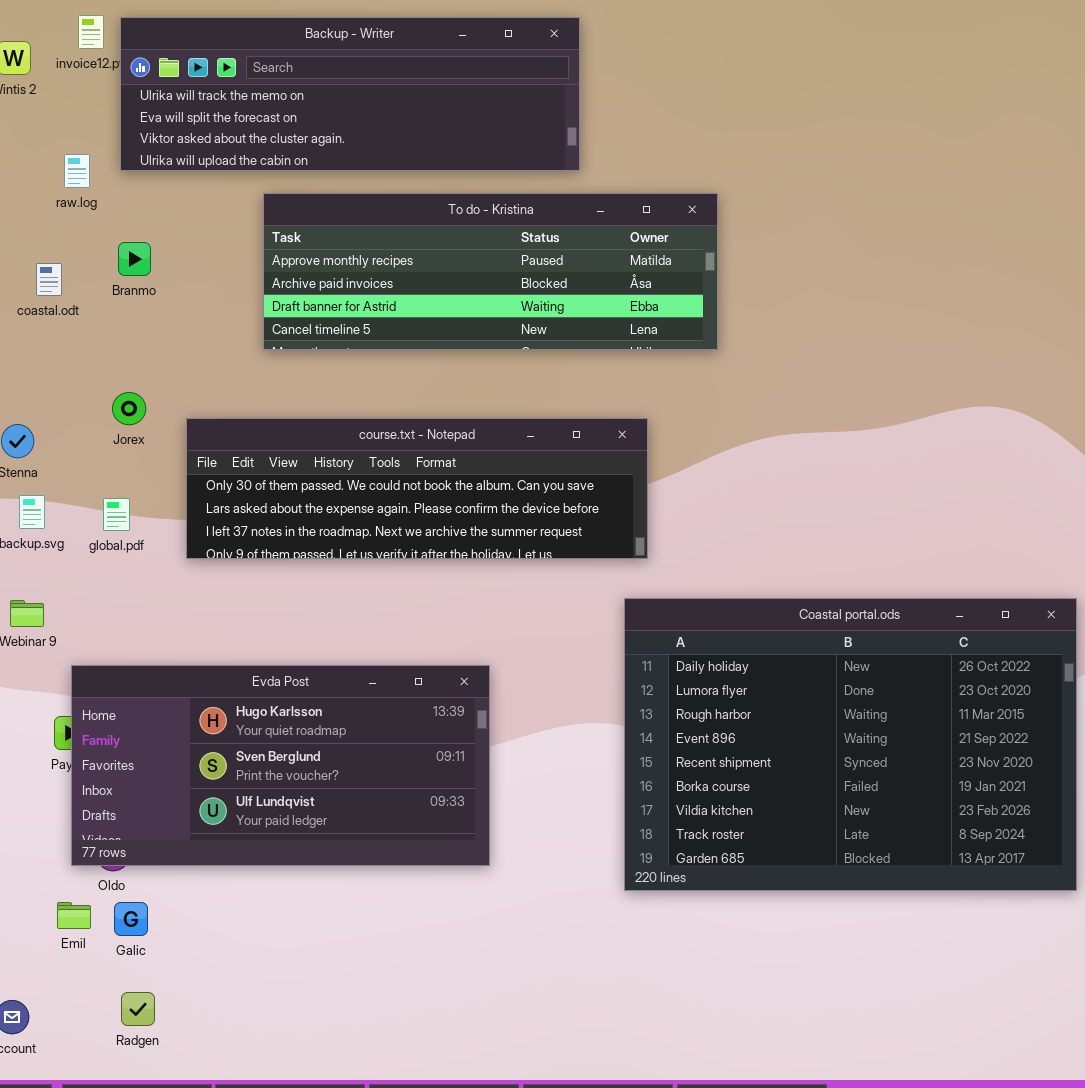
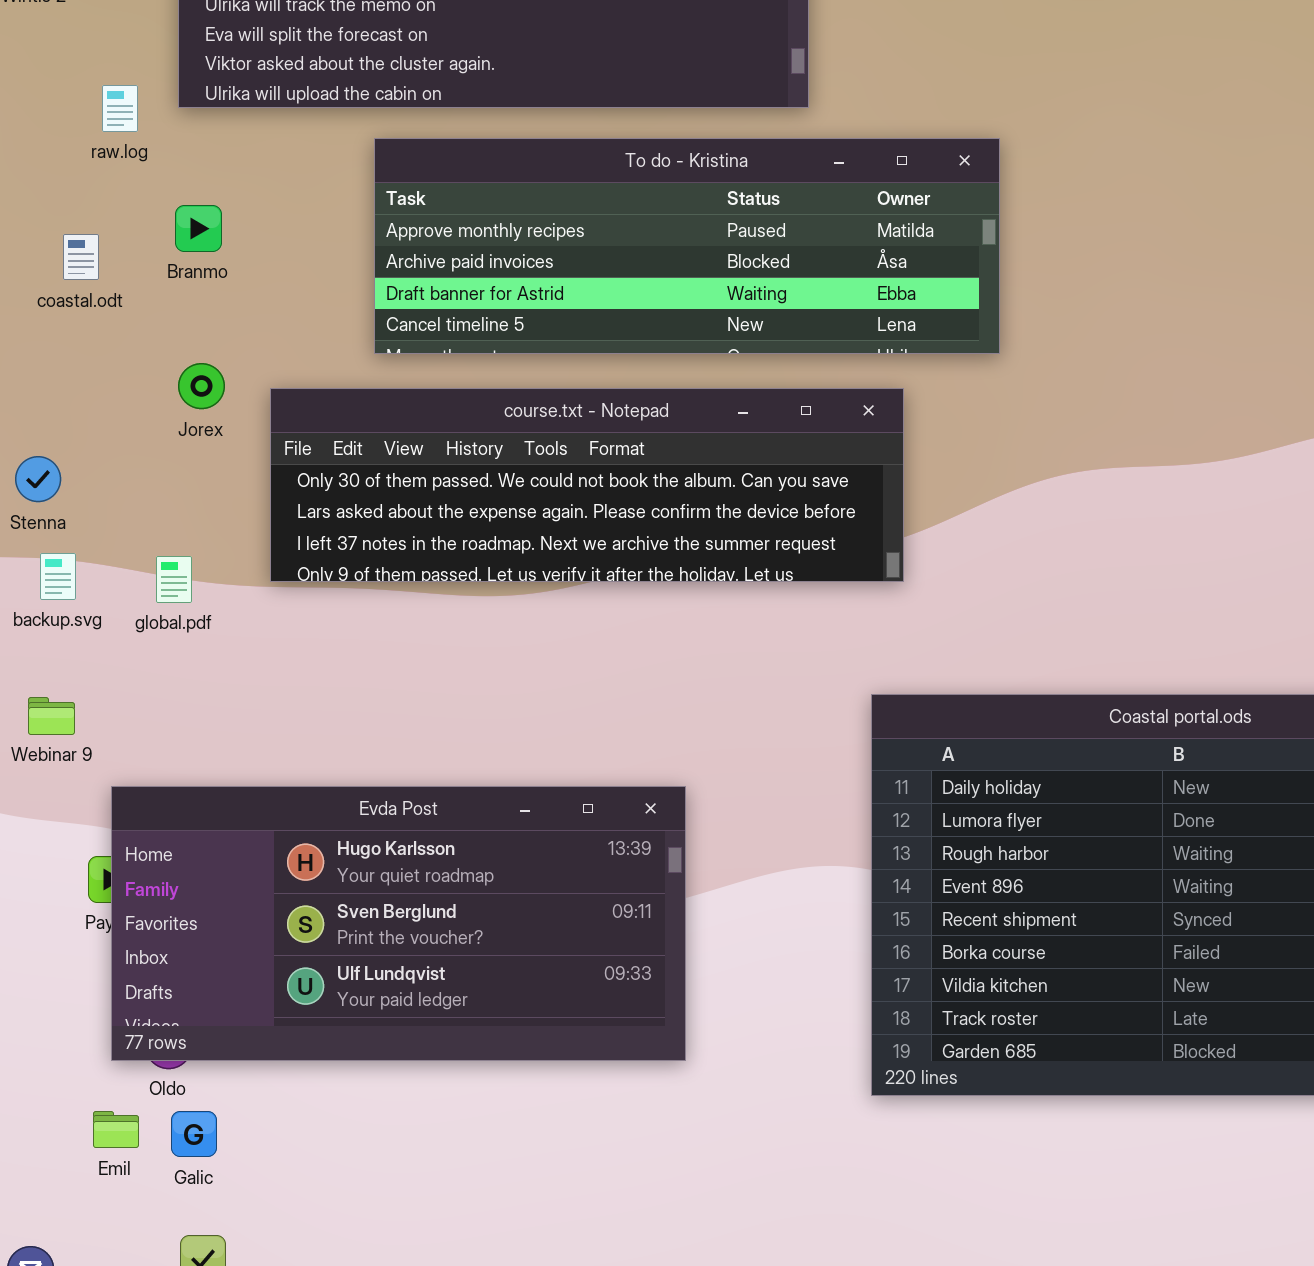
Jorex: [112,392,146,425] -> [178,363,225,409], moved
course.txt - Notepad: [186,418,648,559] -> [270,388,904,582], moved

